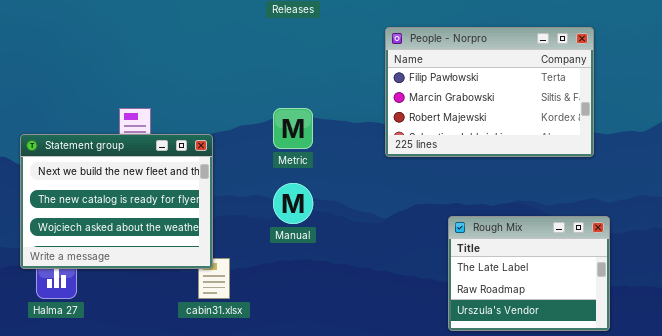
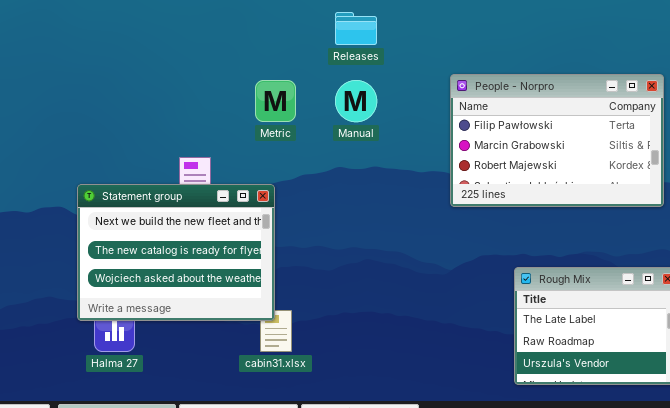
Metric: [273,108,313,149] -> [255,80,296,122], moved
Manual: [273,183,313,224] -> [335,80,377,122], moved

